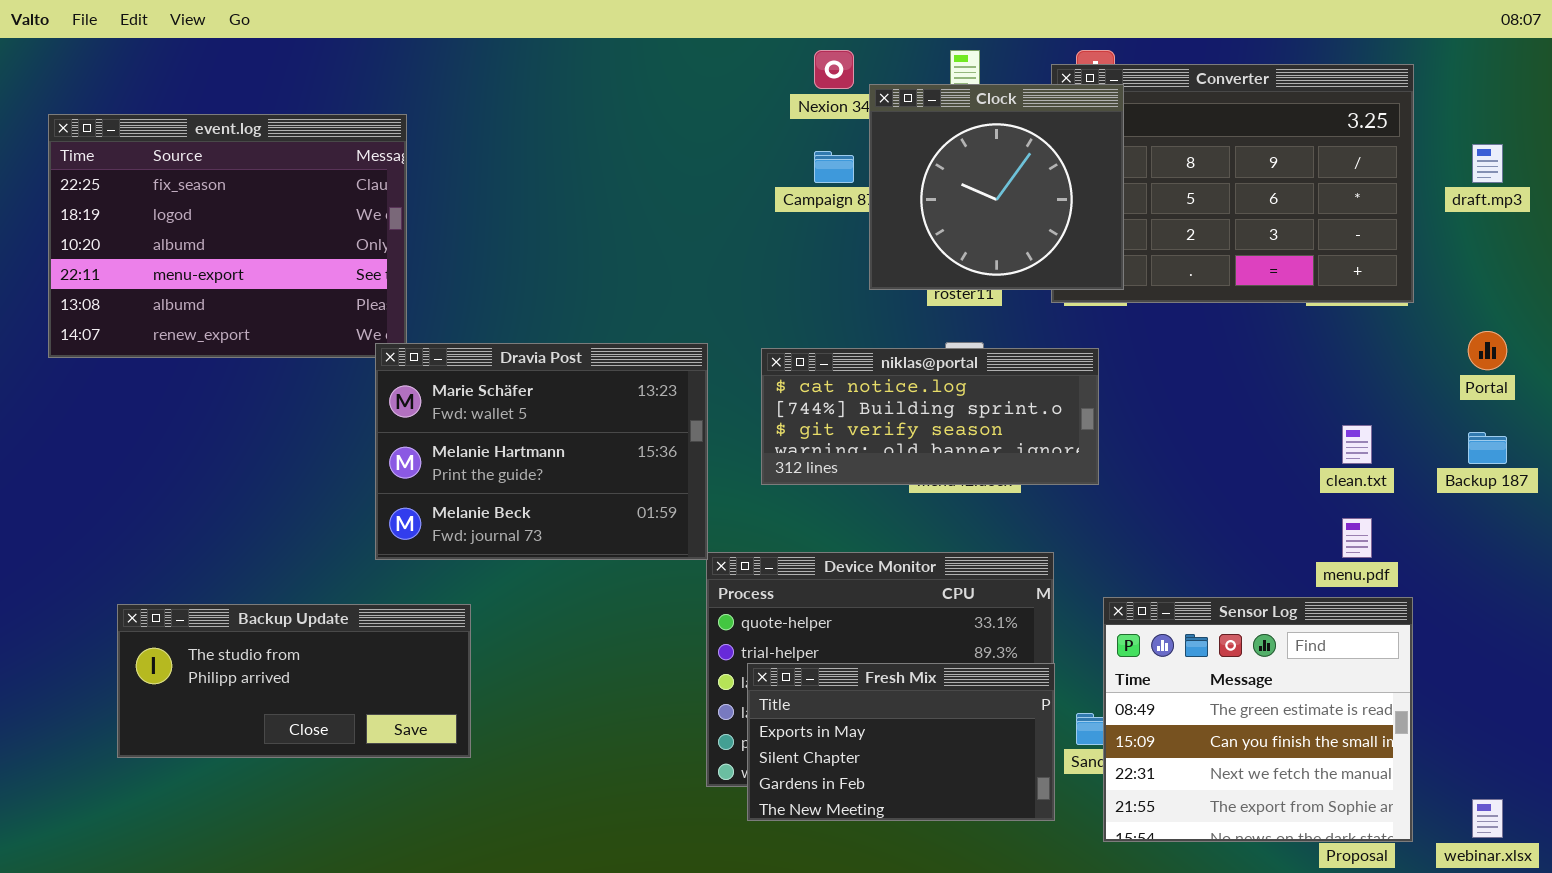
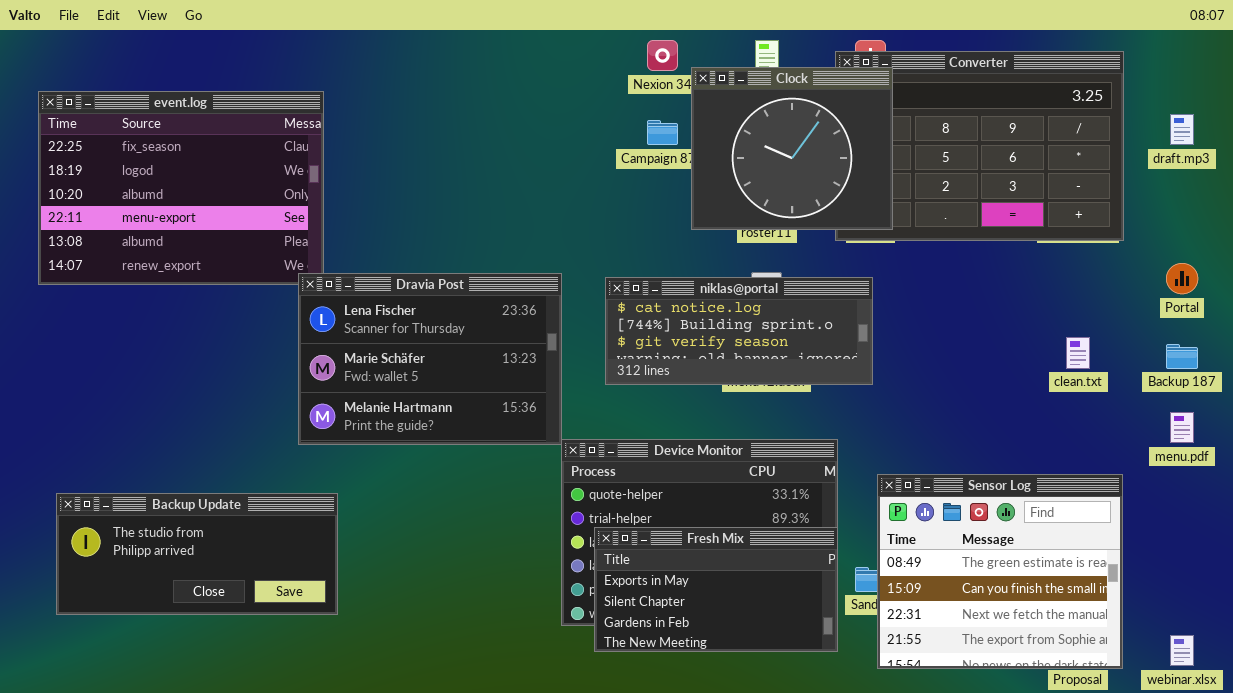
Dravia Post: [375,343,708,560] -> [298,273,562,445], scrolled up 1 row
menu.pdf: [1342,518,1372,558] -> [1170,412,1194,443], moved
Backup Update: [117,604,471,758] -> [56,493,338,615], moved

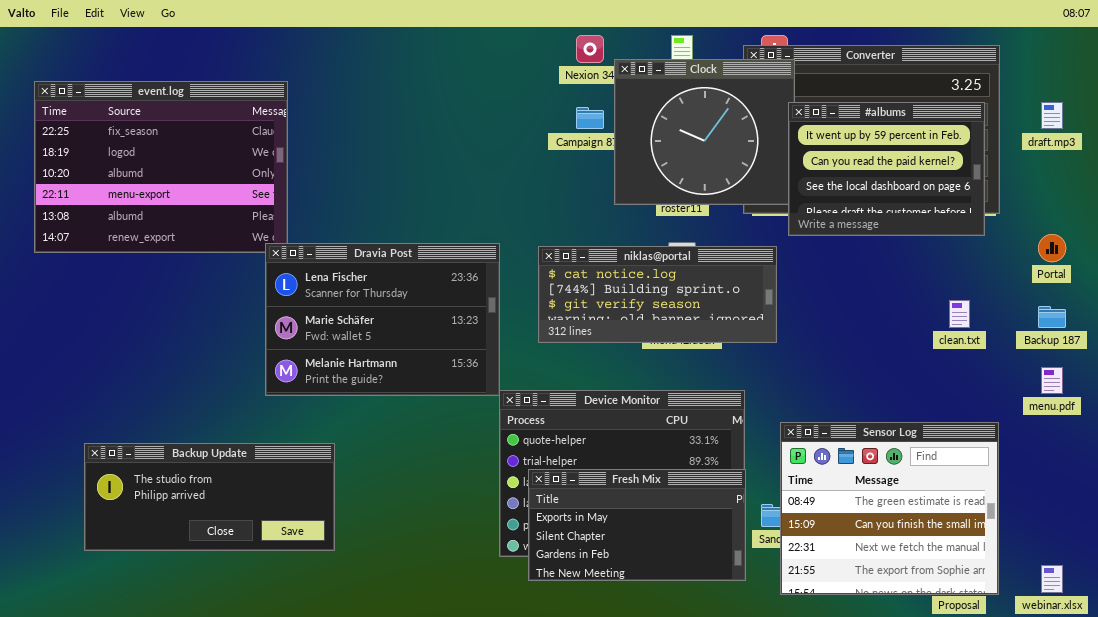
#albums: none -> [788,102,985,236], opened
Backup Update: [56,493,338,615] -> [84,443,335,551], moved

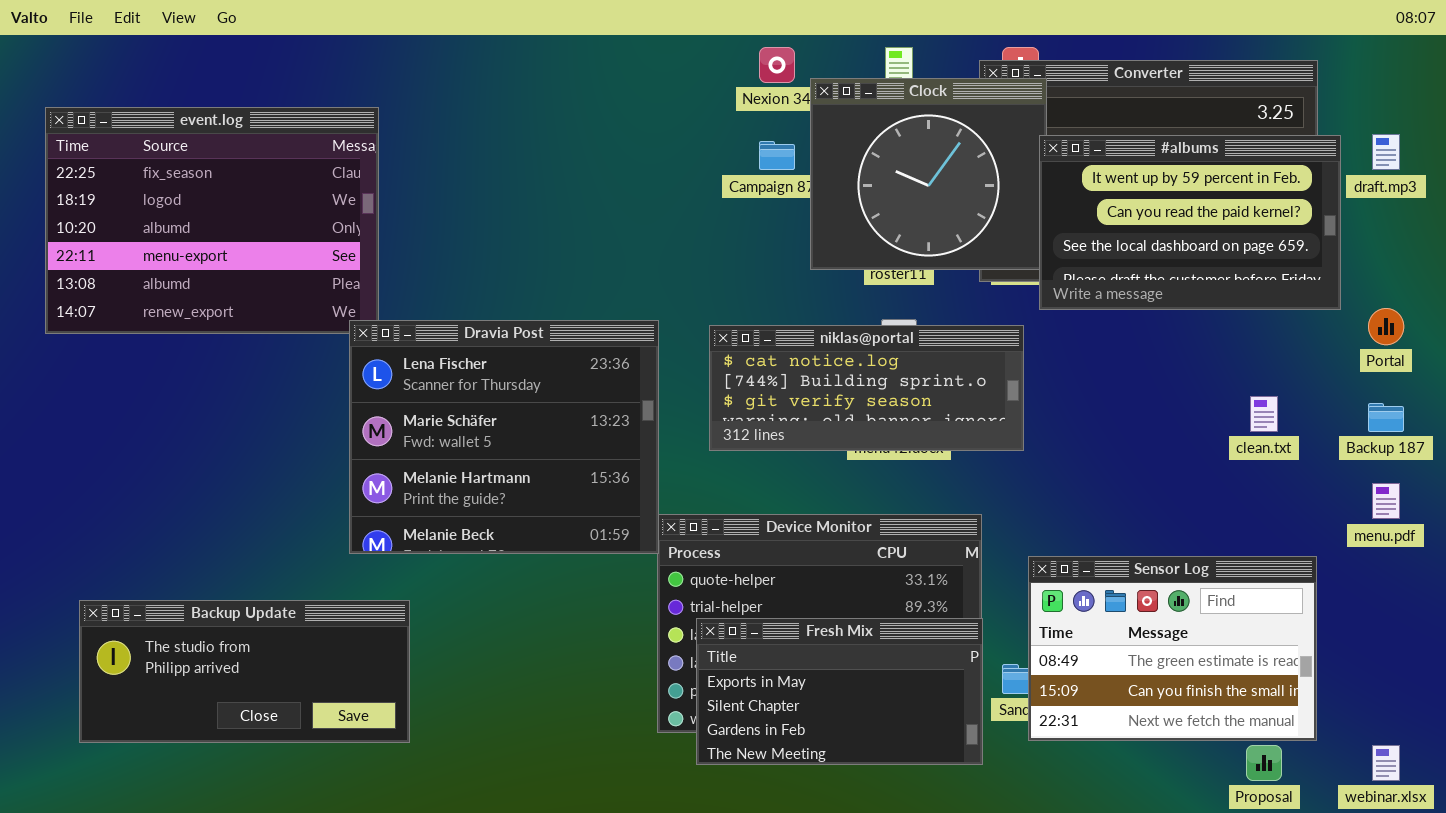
#albums: [788,102,985,236] -> [1039,135,1341,310], resized
Dravia Post: [265,243,500,396] -> [349,320,659,554], resized
Sensor Log: [780,422,999,595] -> [1028,556,1317,741], resized
Backup Update: [84,443,335,551] -> [79,600,410,743], moved

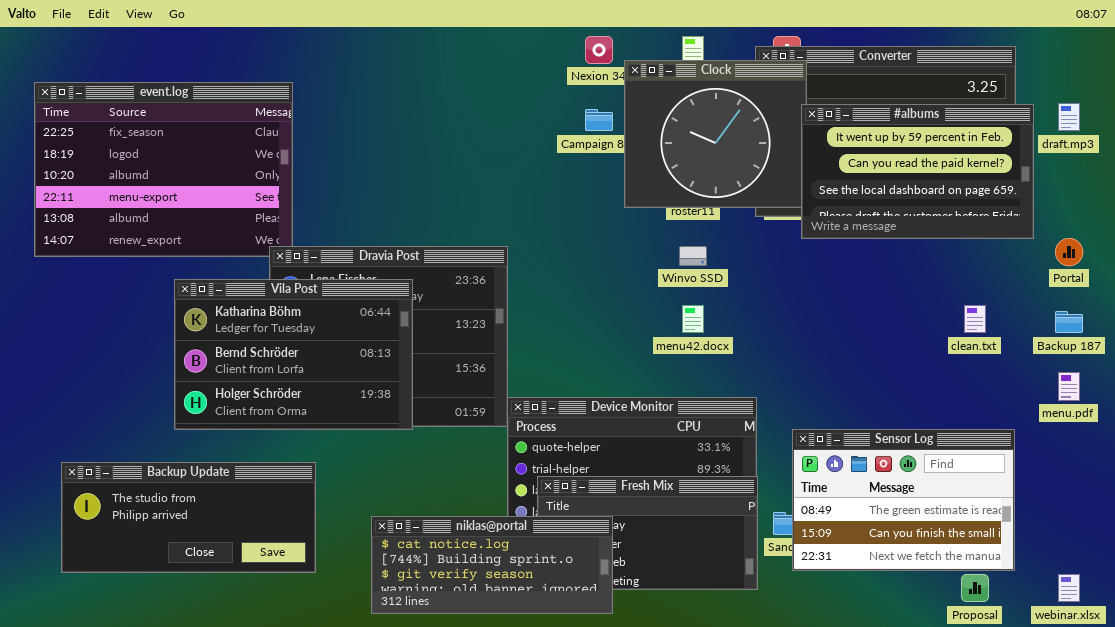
niklas@portal: [709,325,1024,451] -> [371,516,613,614], moved
Vila Post: none -> [174,279,413,430], opened

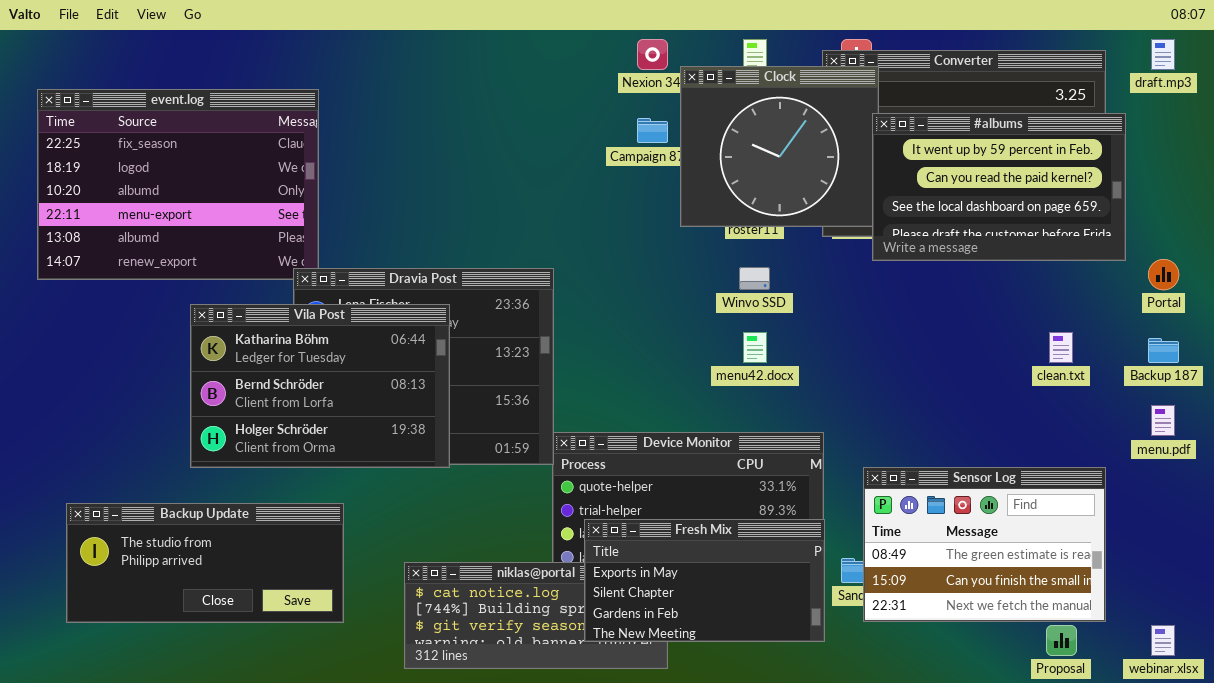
draft.mp3: [1058,103,1080,131] -> [1151,39,1175,70], moved
Fresh Mix: [537,476,758,590] -> [584,519,825,642], raised

